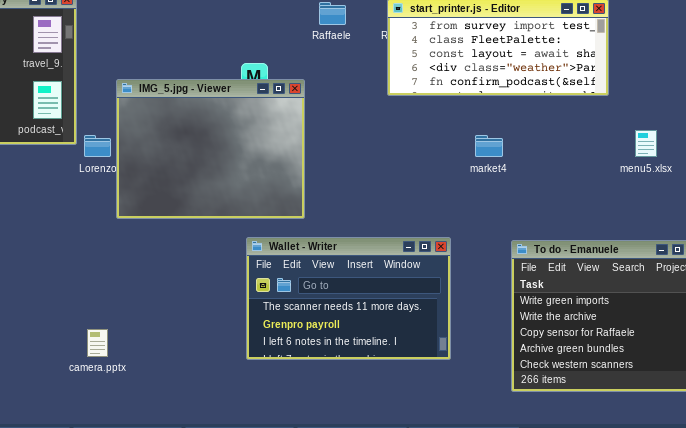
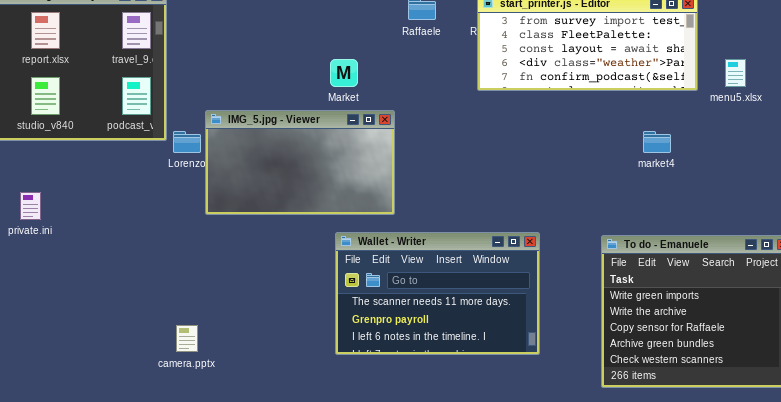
IMG_5.jpg - Viewer: [116,79,305,219] -> [205,110,395,215], resized
menu5.xlsx: [635,130,657,157] -> [725,59,746,87], moved
market4: [475,135,503,157] -> [643,131,671,153], moved

